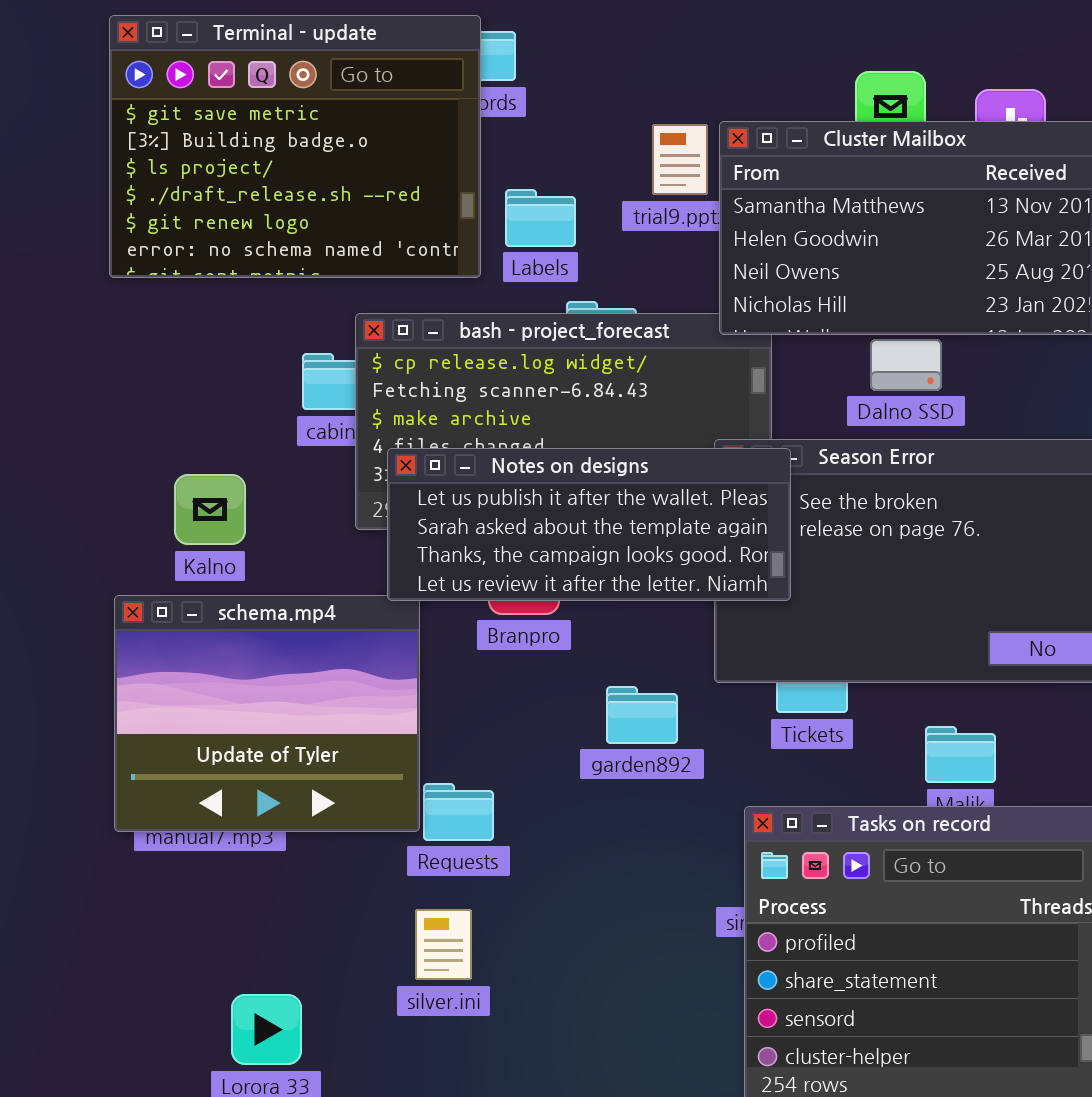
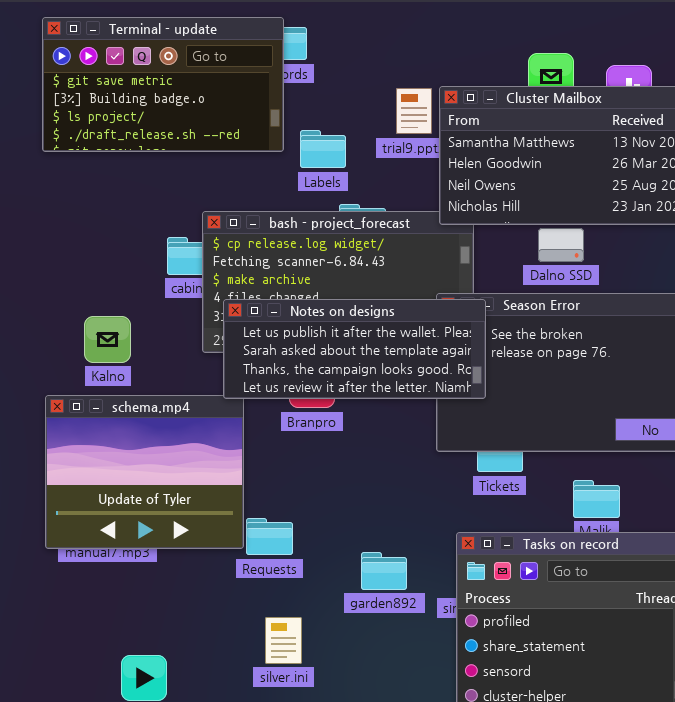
Terminal - update: [109,15,481,278] -> [42,17,284,152], resized
garden892: [606,686,678,744] -> [361,552,407,590], moved
silver.ini: [415,909,472,980] -> [265,617,302,664], moved

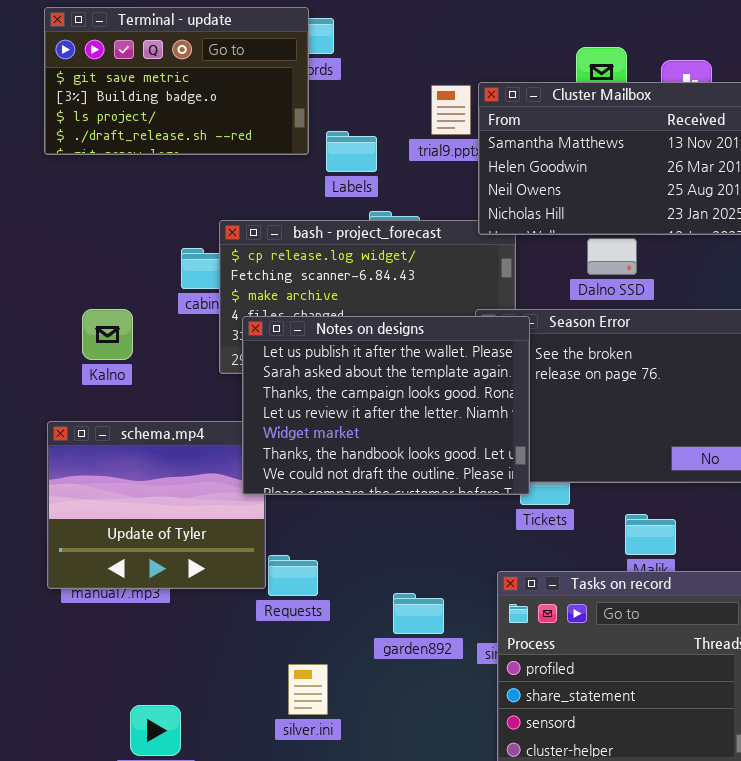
Notes on designs: [223,299,486,399] -> [242,316,530,495], resized
Kalno: [84,316,131,363] -> [82,309,133,360], moved

